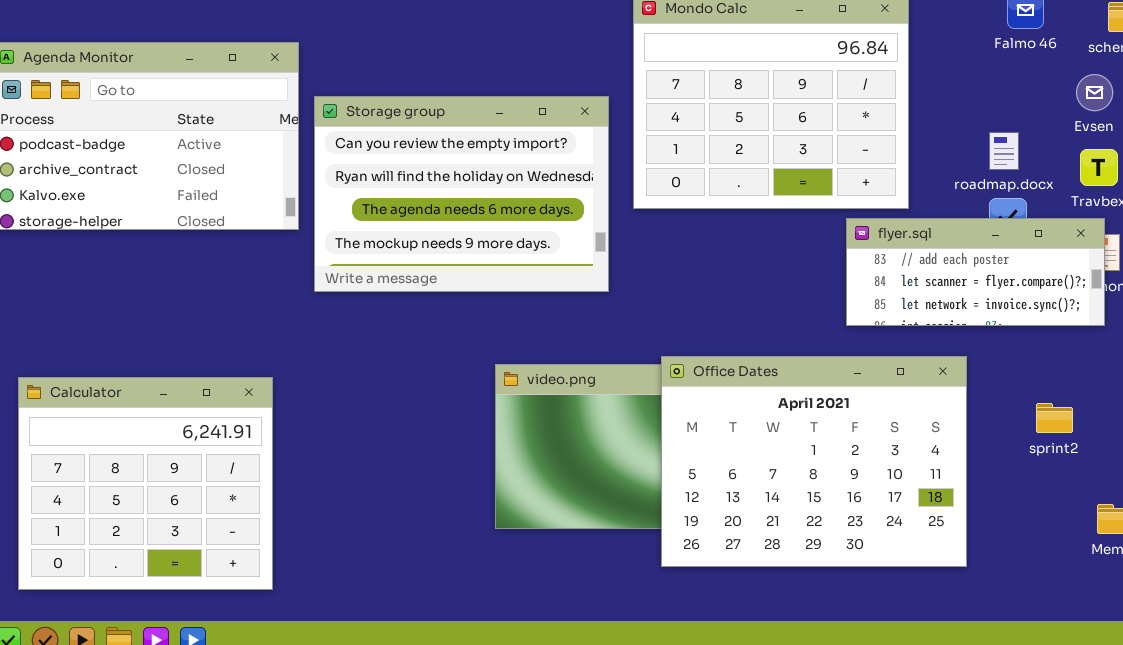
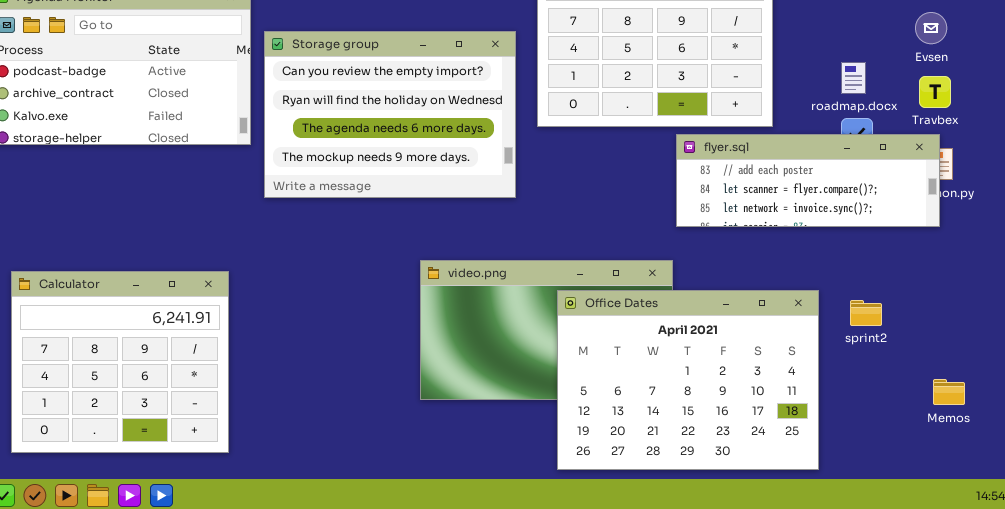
flyer.sql: [846,218,1105,326] -> [676,134,940,227], resized
Office Dates: [661,356,967,567] -> [557,290,819,470], moved
sprint2: [1036,403,1073,433] -> [850,300,882,326], moved

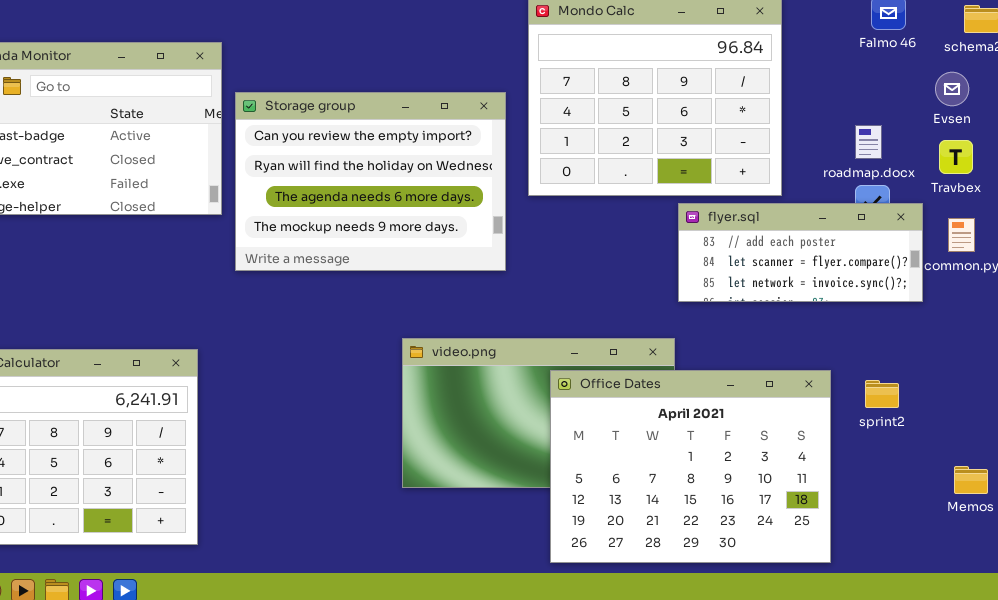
flyer.sql: [676,134,940,227] -> [678,203,923,302], resized

